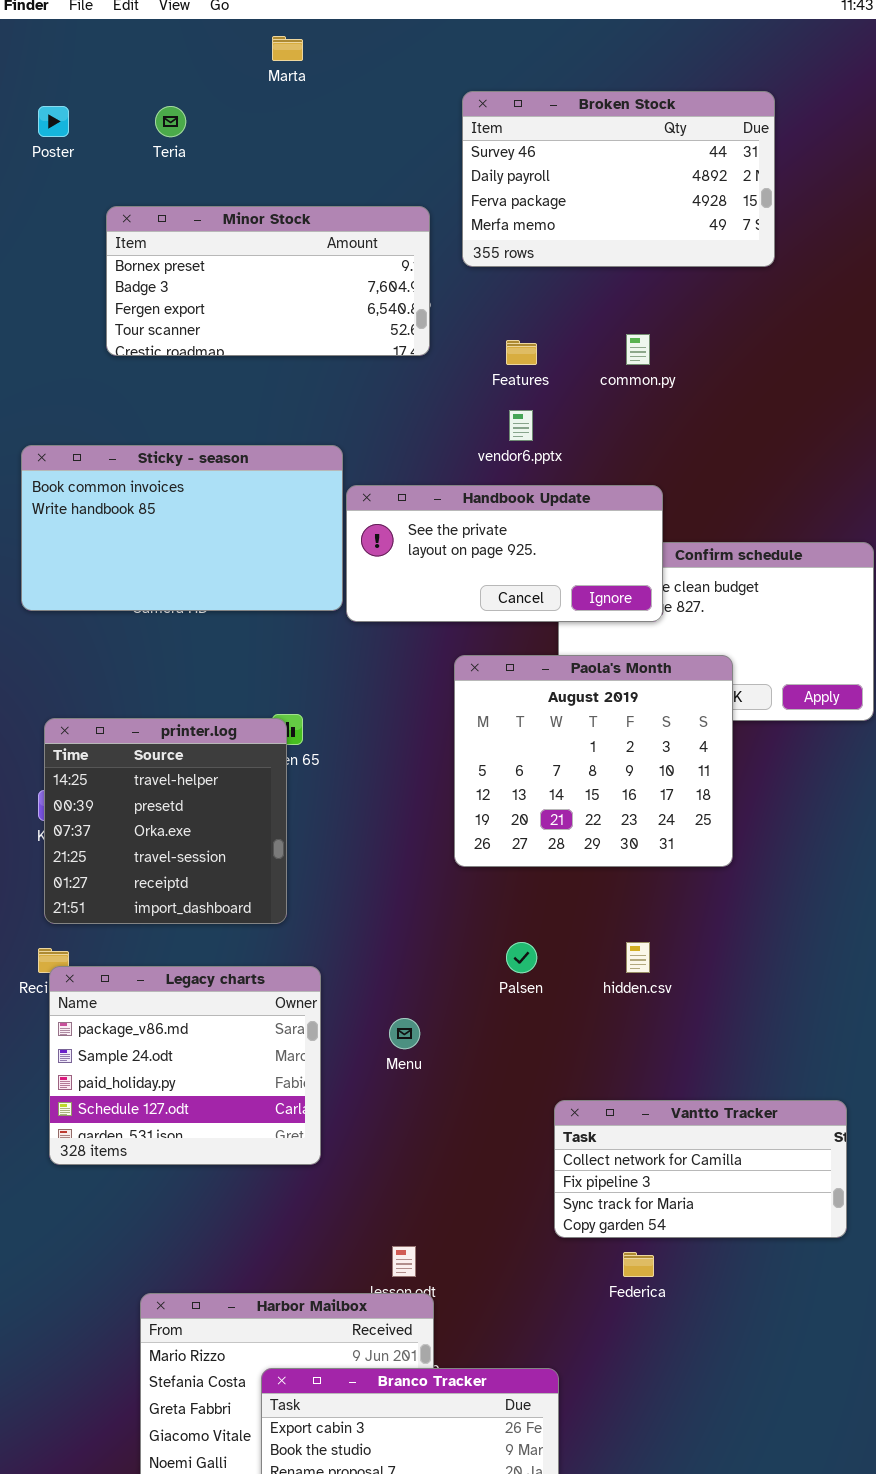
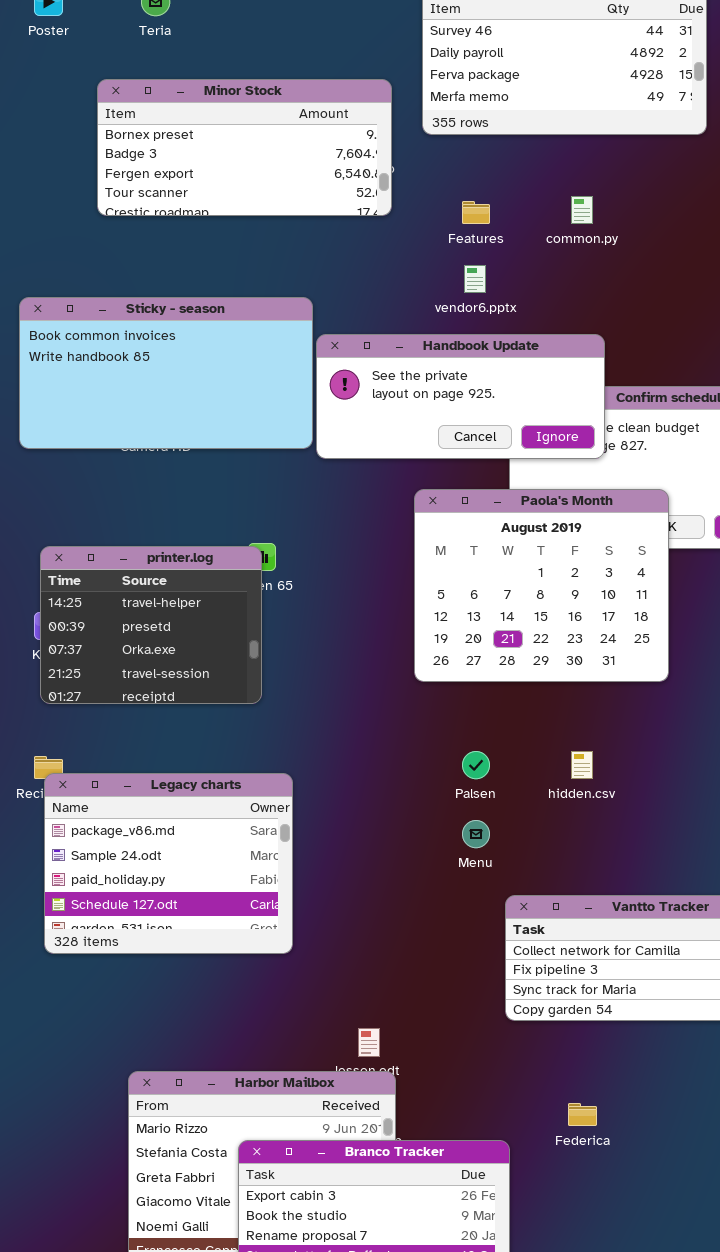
printer.log: [44,718,287,924] -> [40,546,262,704], resized
Menu: [389,1018,420,1049] -> [462,820,490,848], moved
Federica: [623,1252,654,1277] -> [568,1103,597,1126], moved

